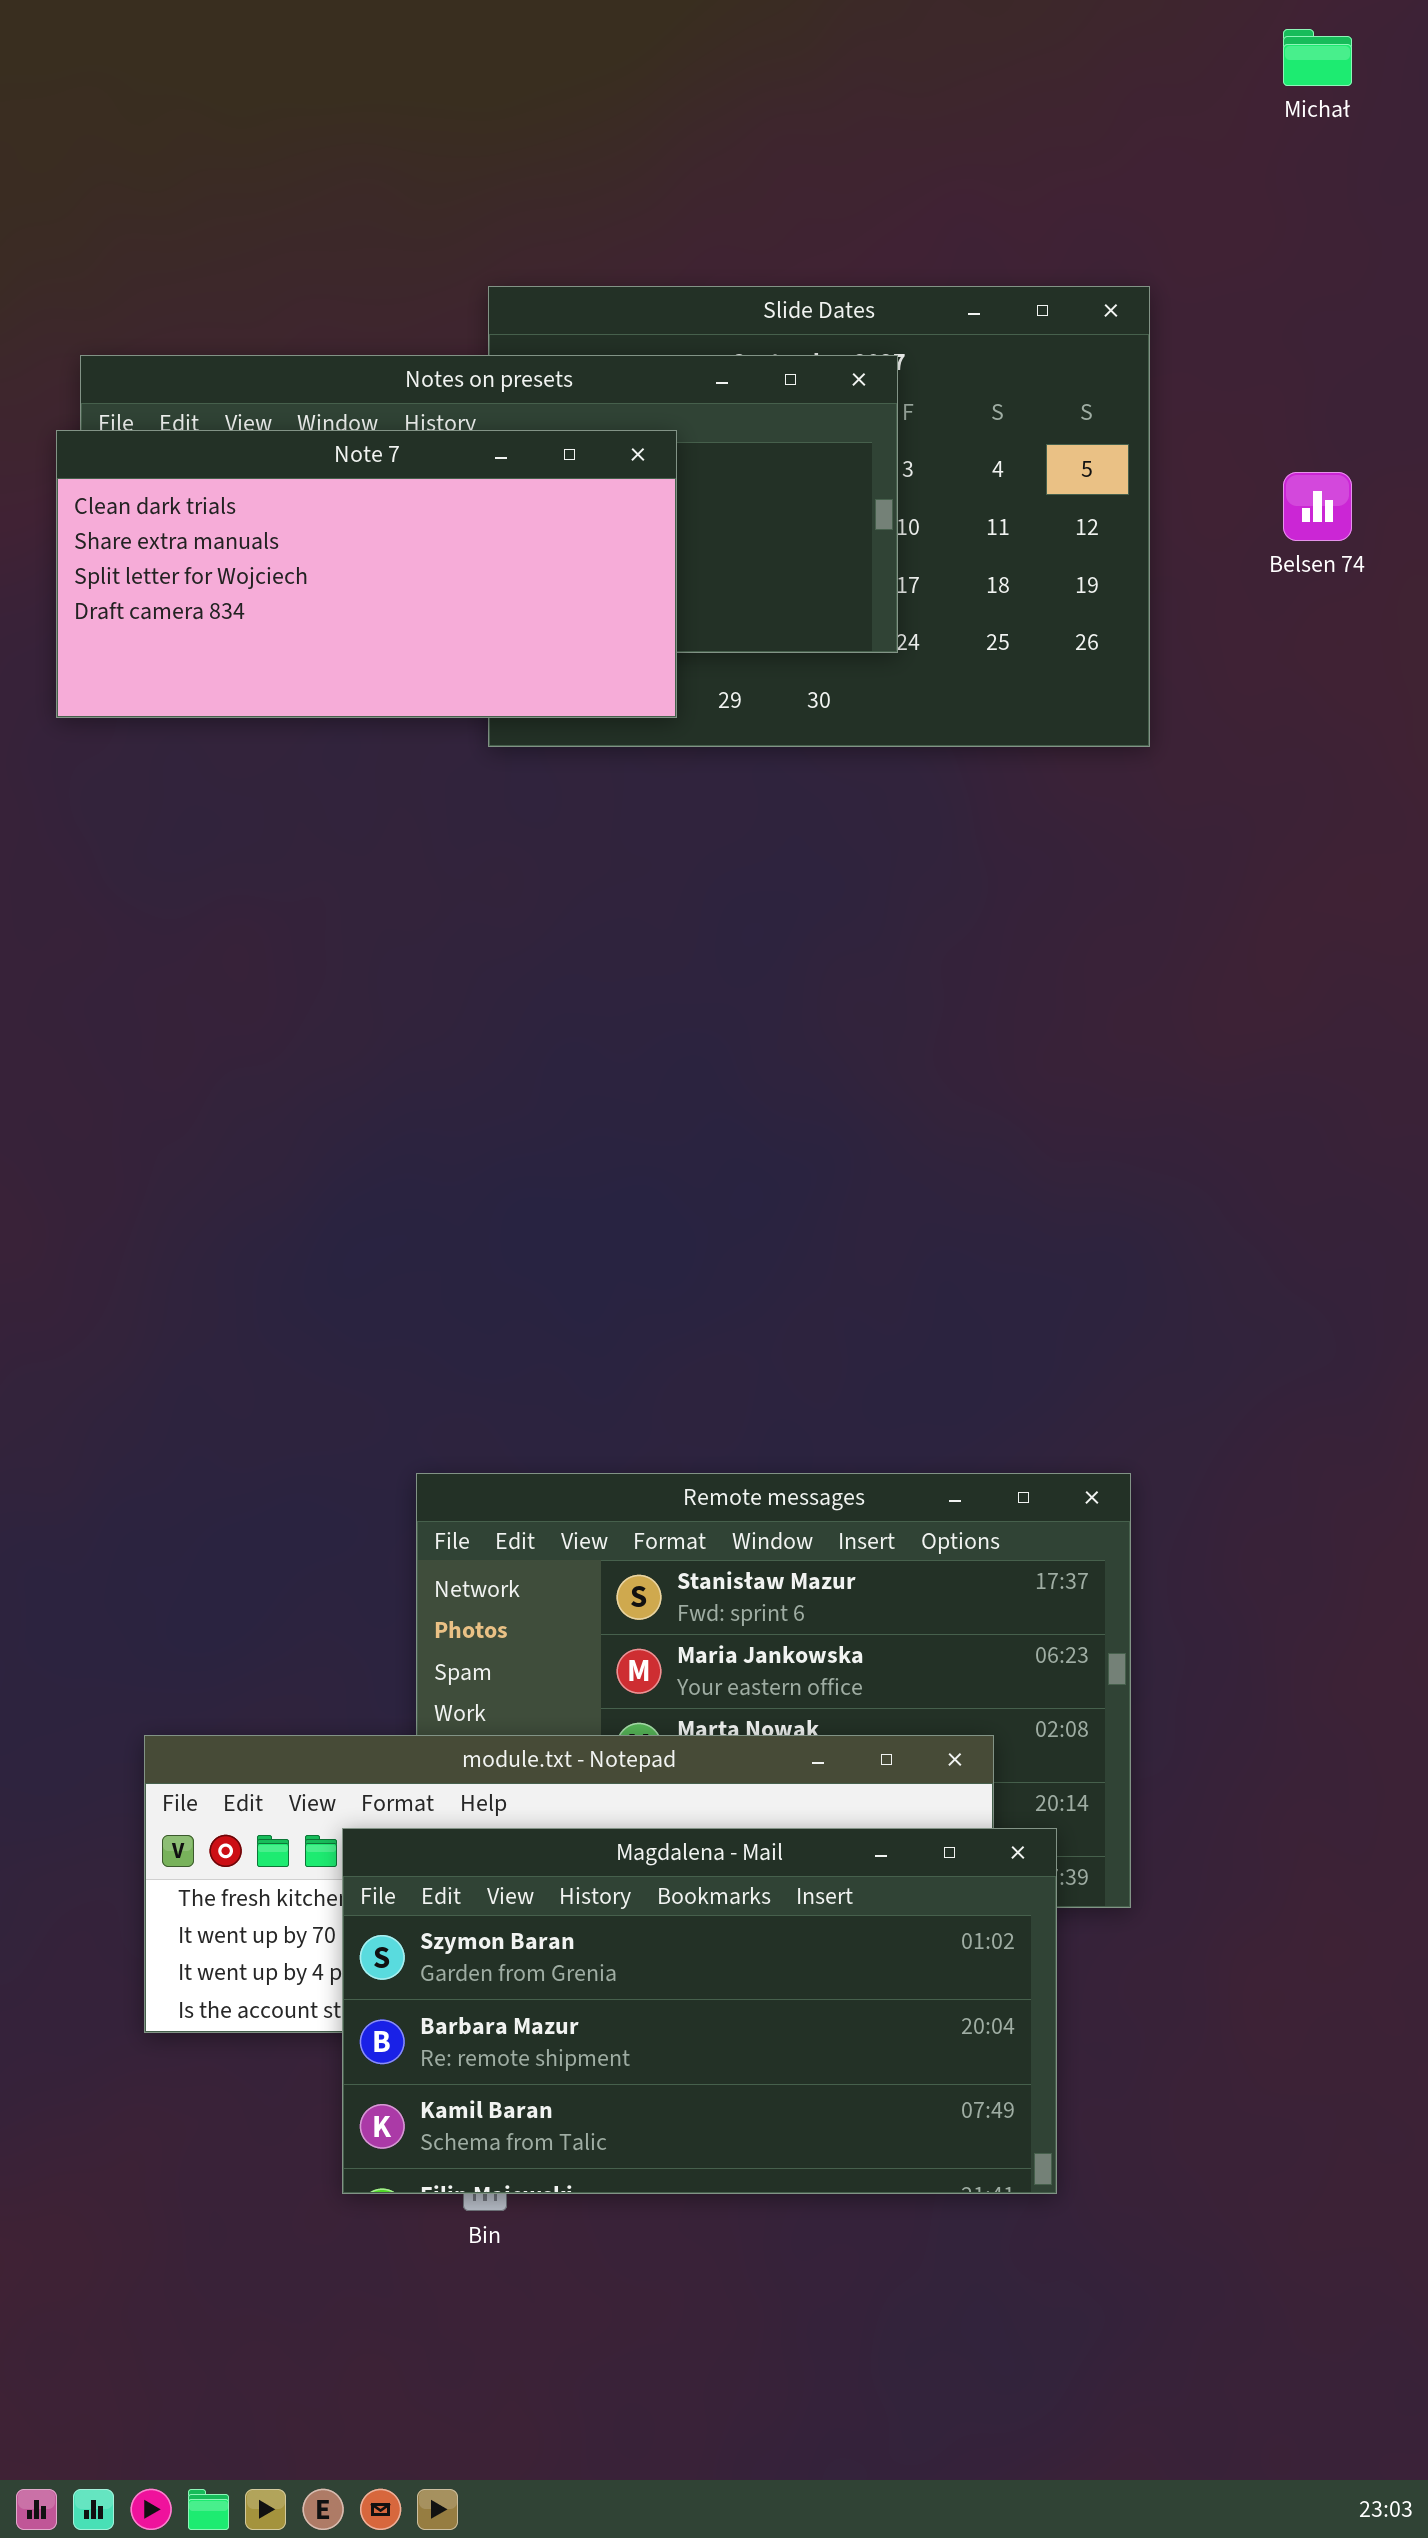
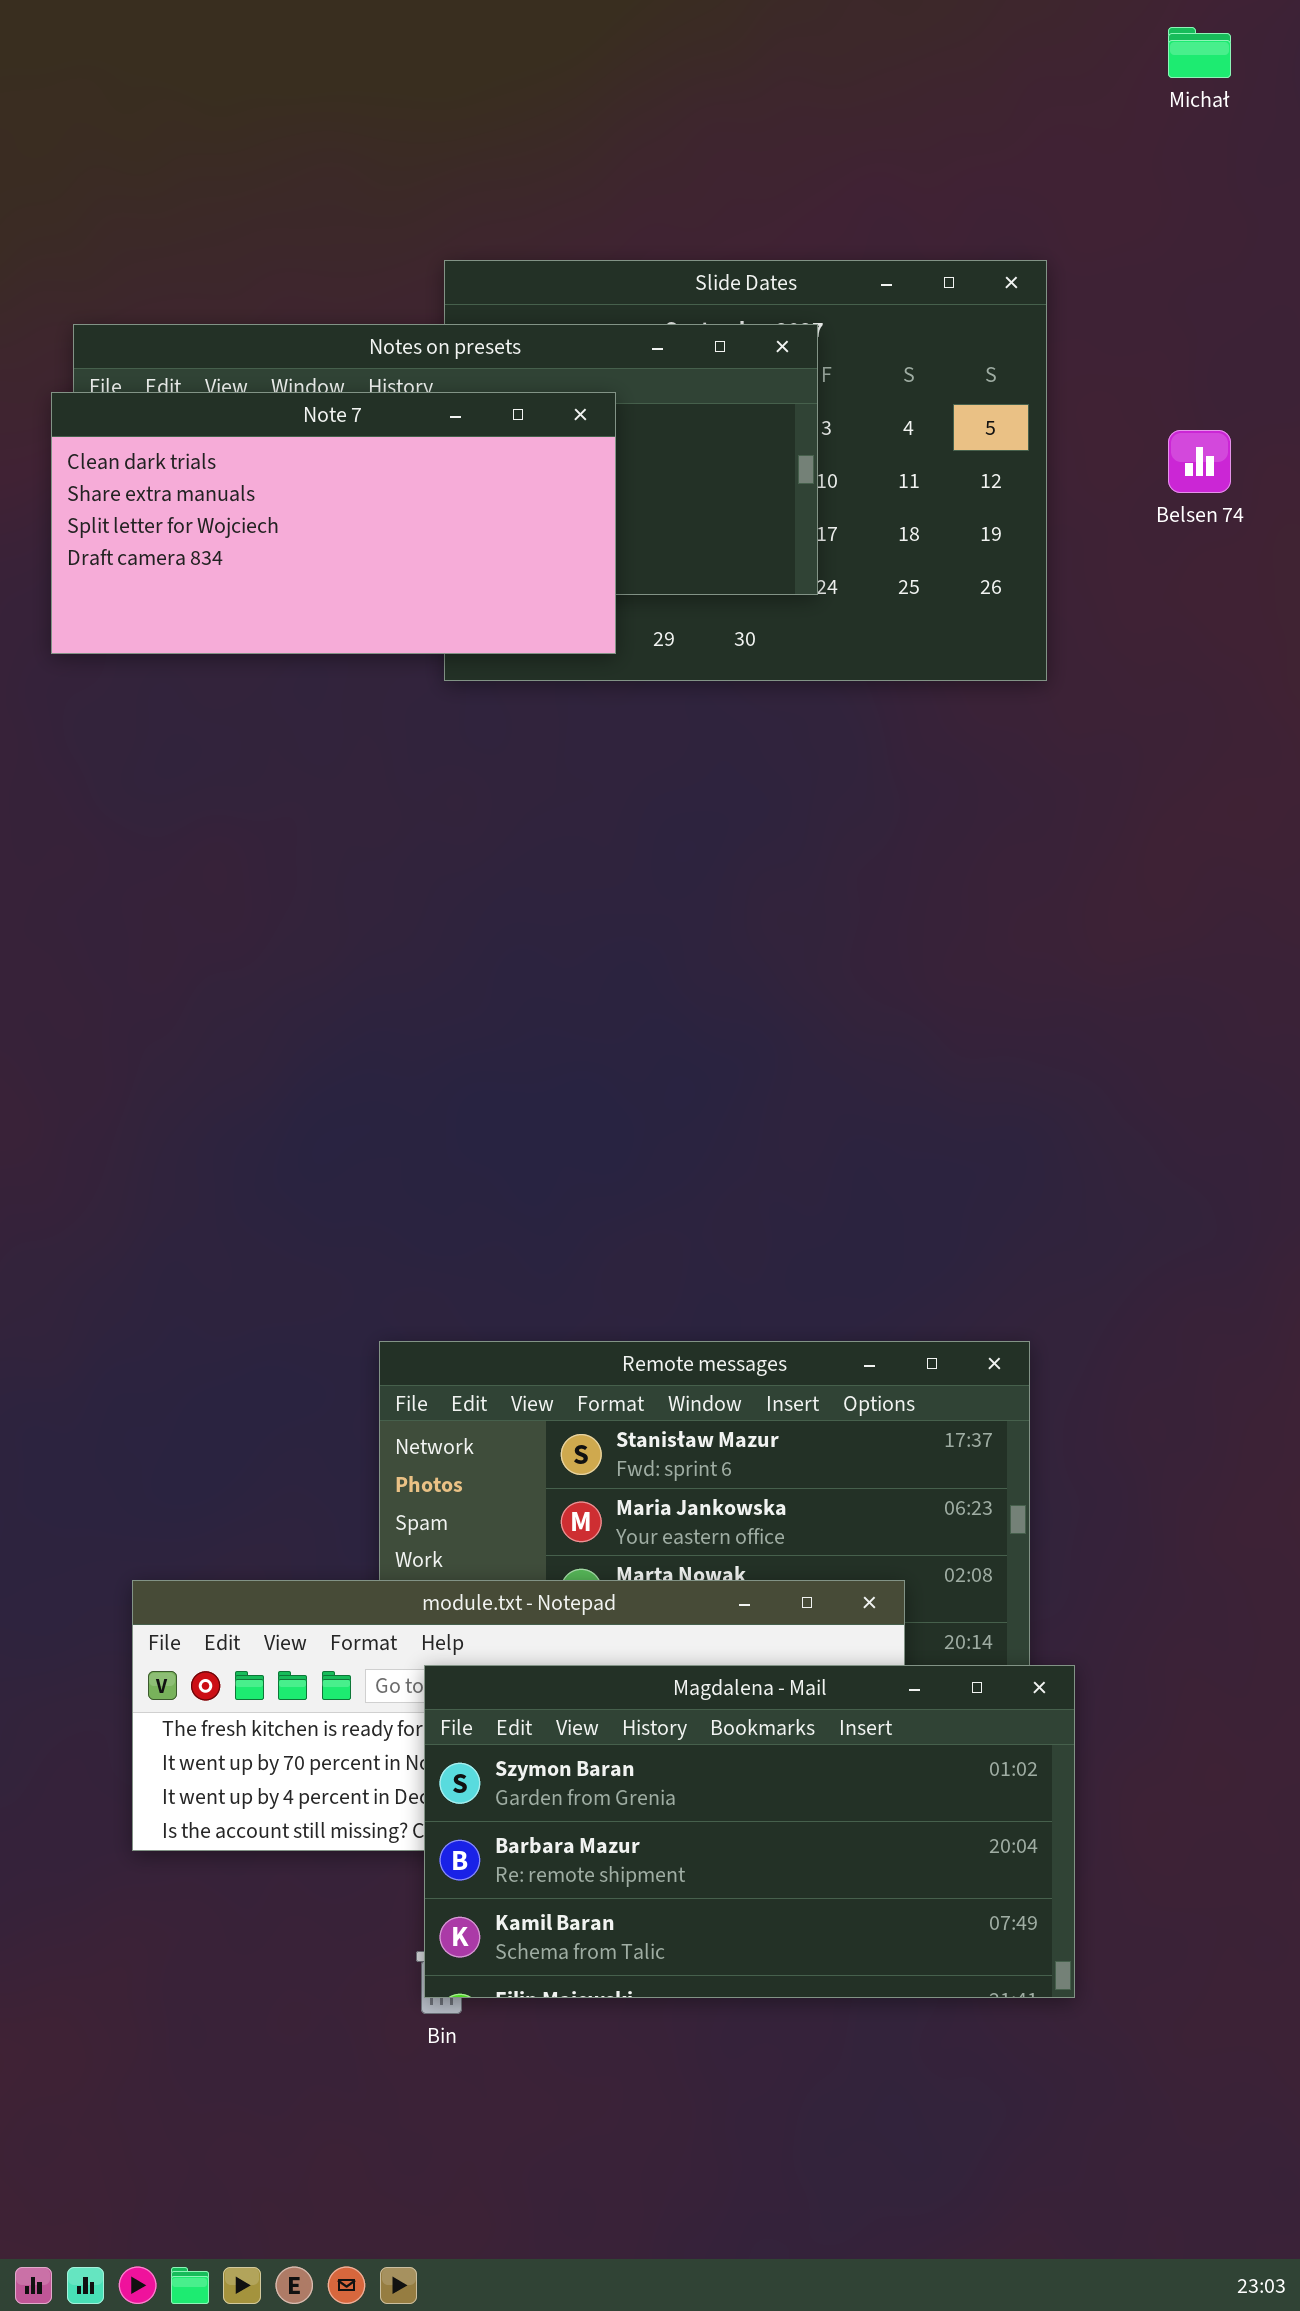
Magdalena - Mail: [342,1828,1057,2194] -> [424,1665,1075,1998], moved

